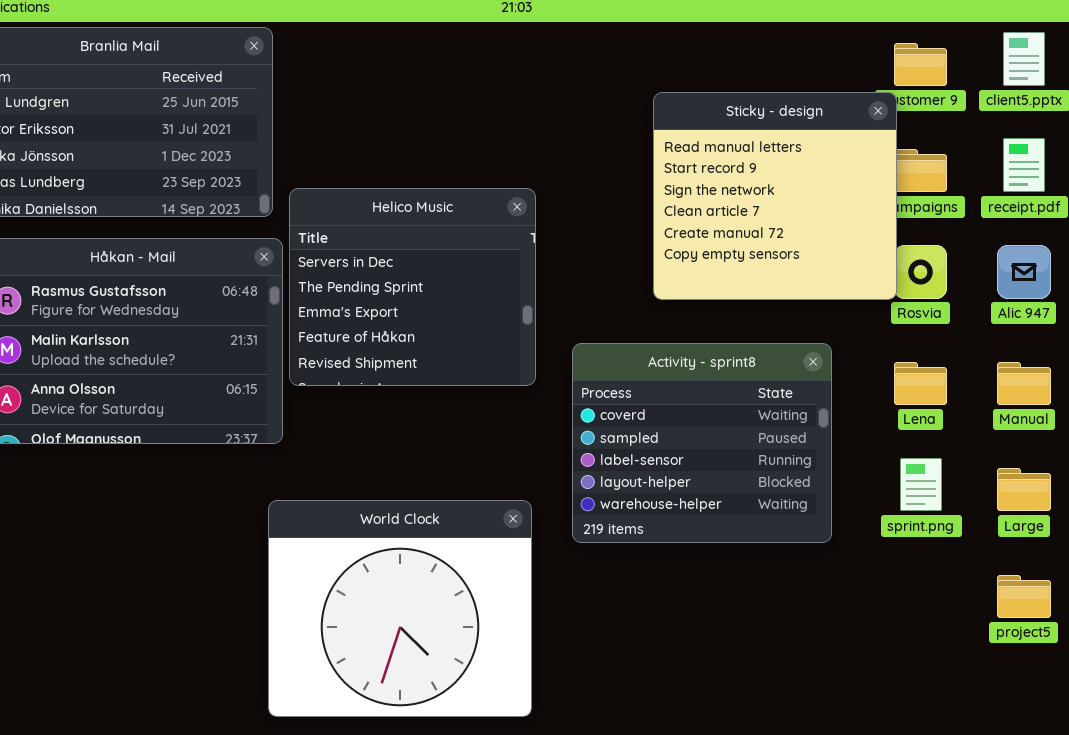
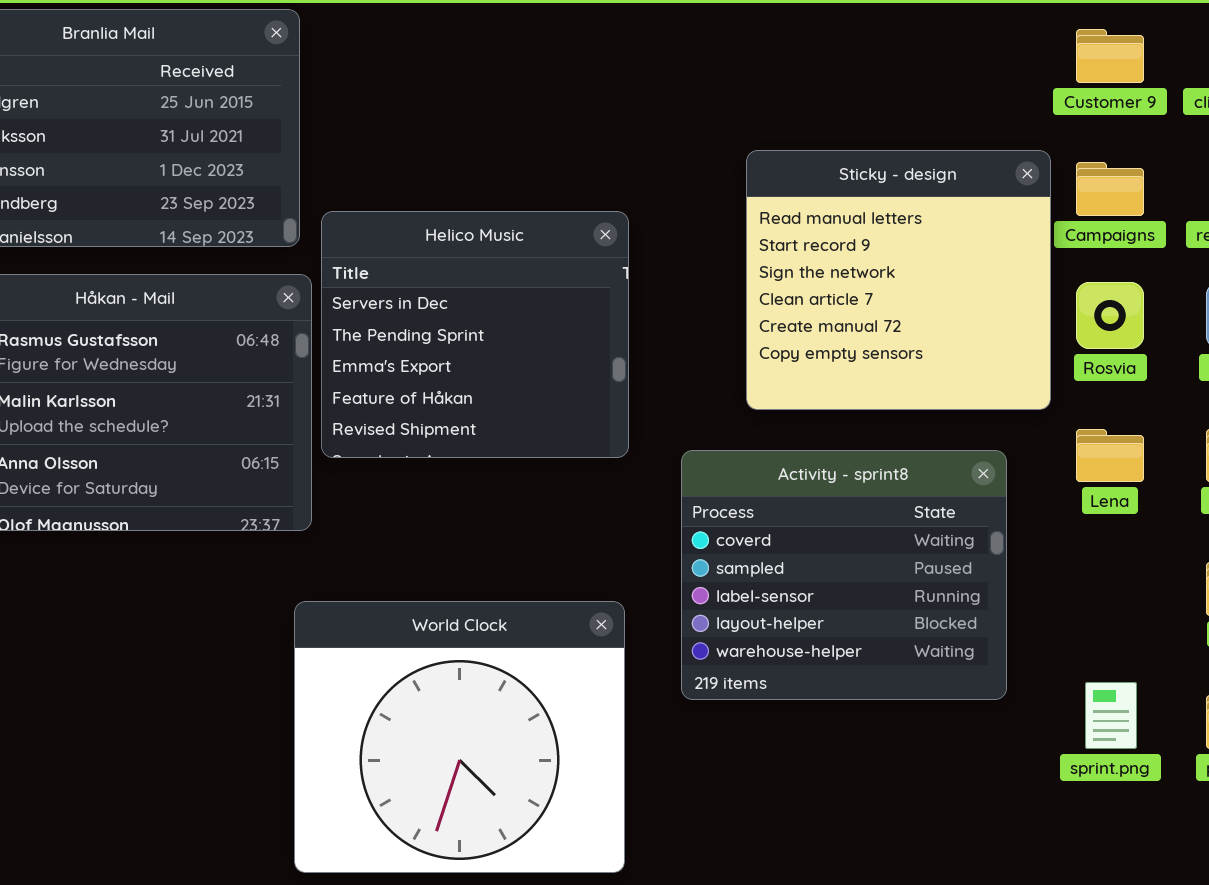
Sticky - design: [653,92,897,300] -> [746,150,1051,410], moved
Activity - sprint8: [572,343,832,543] -> [681,450,1007,700], moved
sprint.png: [900,458,942,511] -> [1085,682,1137,749], moved

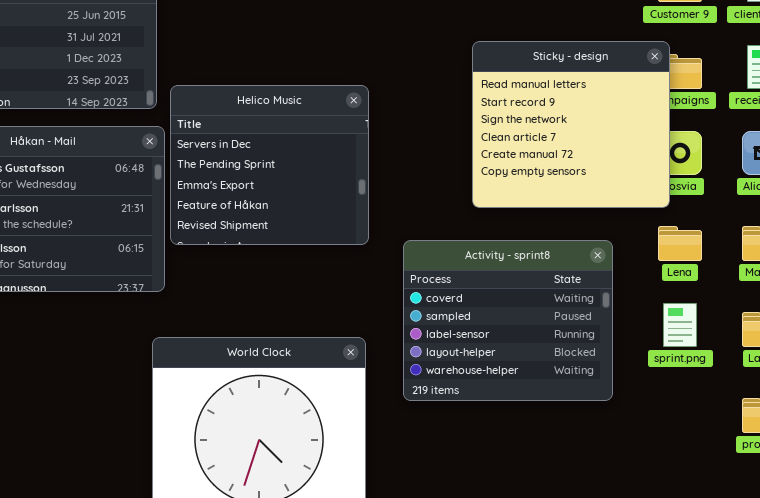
Sticky - design: [746,150,1051,410] -> [472,41,670,208], moved
sprint.png: [1085,682,1137,749] -> [663,303,697,347], moved

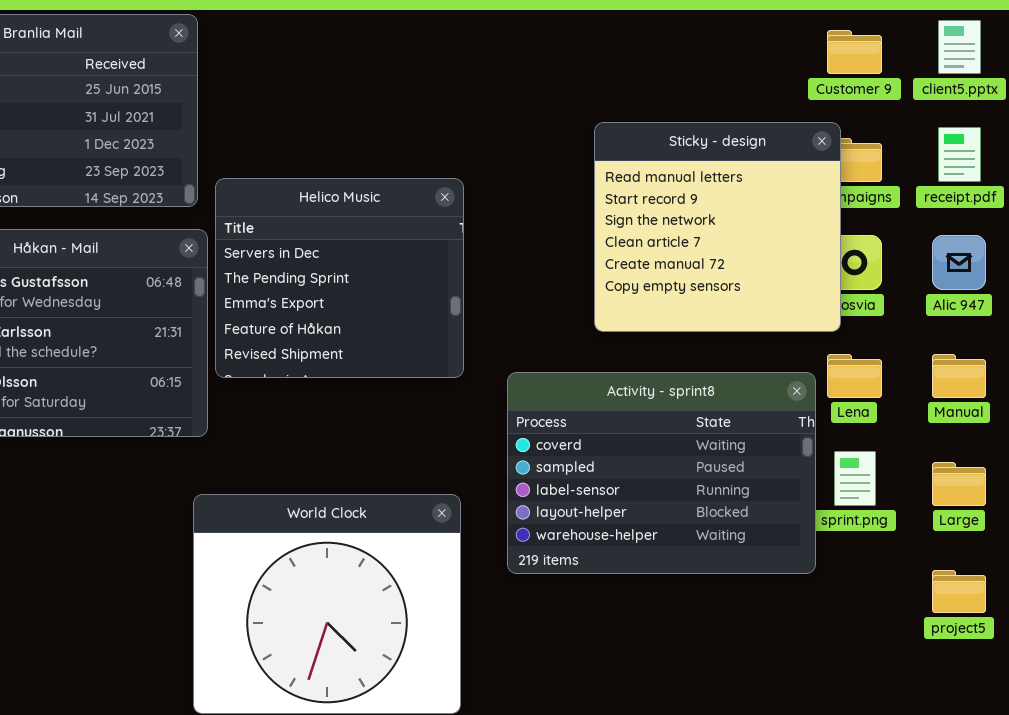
Activity - sprint8: [403,240,613,401] -> [507,372,816,574], resized

